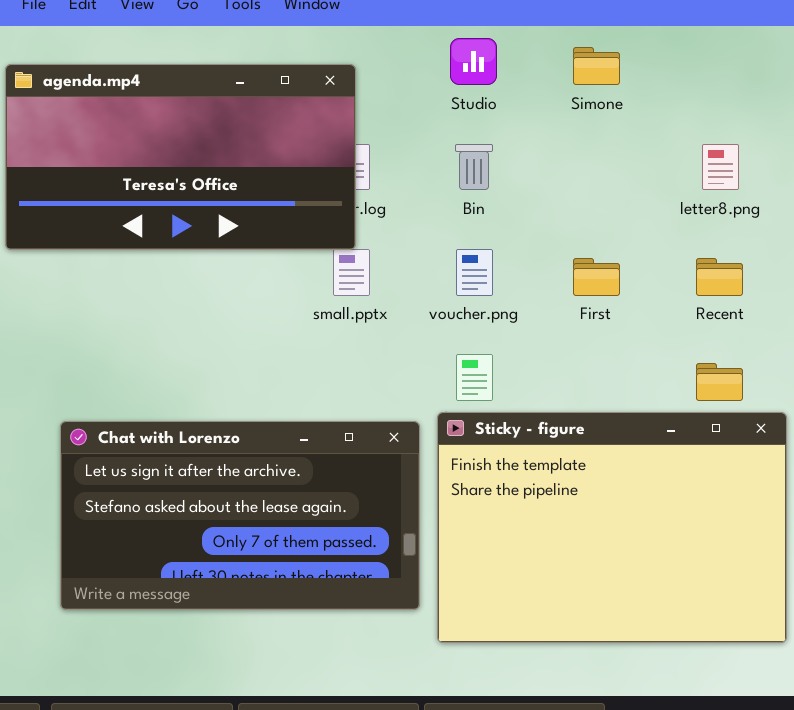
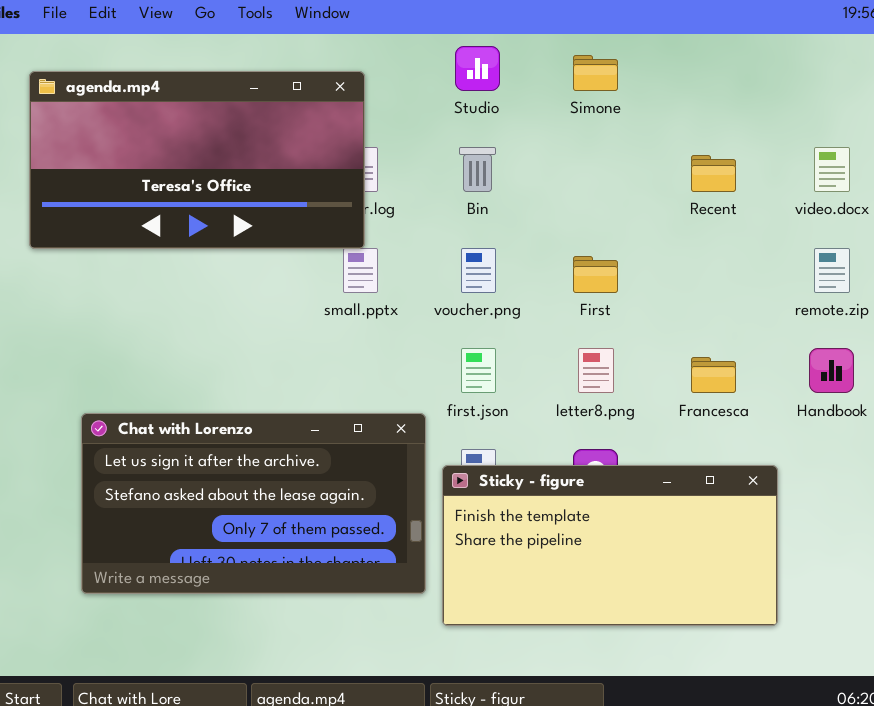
letter8.png: [702,144,739,190] -> [578,348,614,393], moved
Recent: [696,258,743,296] -> [691,155,736,192], moved
Sticky - figure: [437,412,787,643] -> [442,465,778,626], resized

